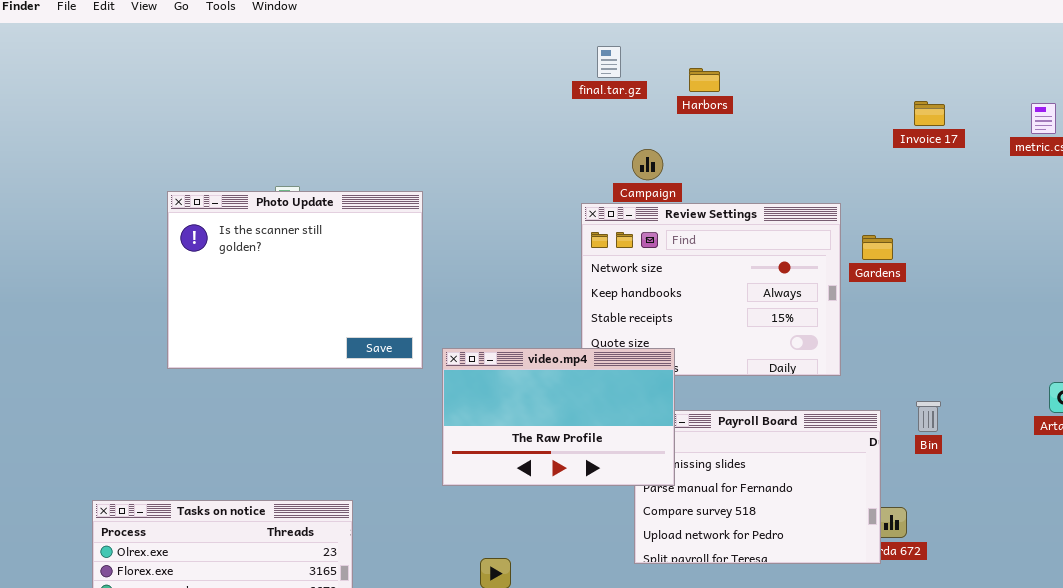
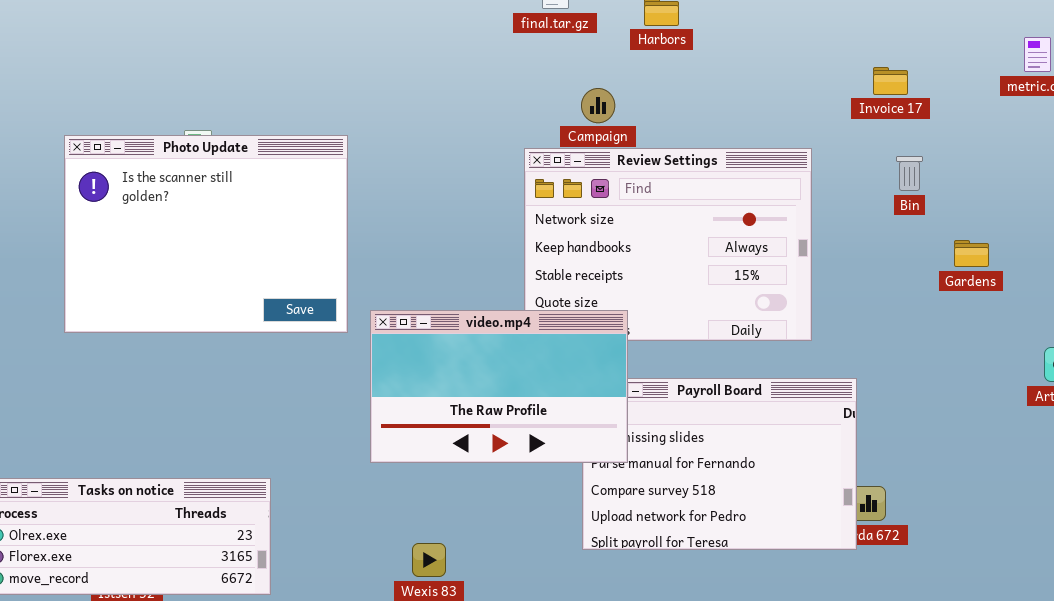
Invoice 17: [914,101,945,126] -> [873,67,908,95], moved
Gardens: [862,235,893,260] -> [954,240,989,267], moved
Bin: [916,401,941,432] -> [896,156,923,191], moved

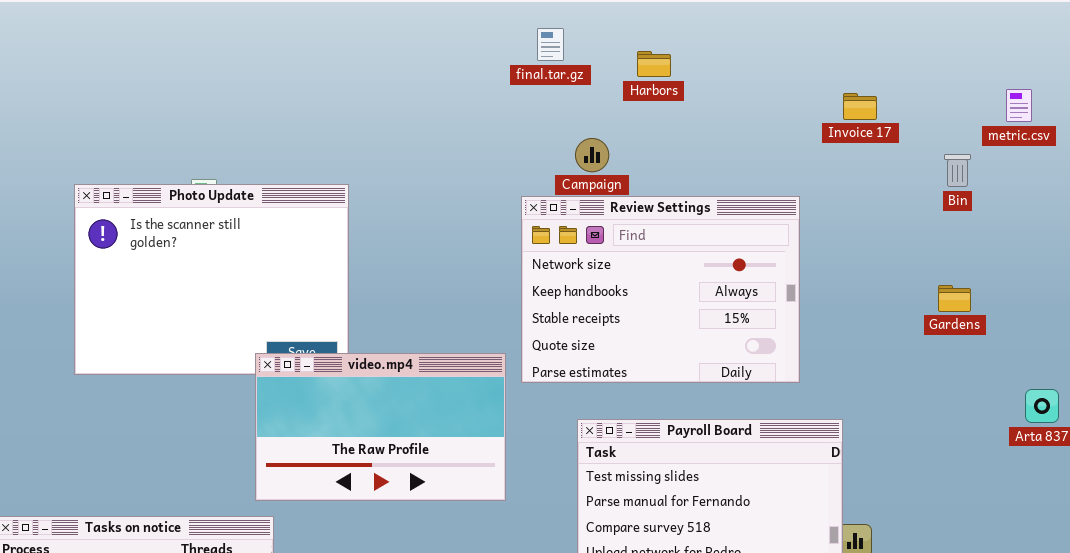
Invoice 17: [873,67,908,95] -> [843,93,877,120], moved
Bin: [896,156,923,191] -> [944,154,971,187], moved
video.mp4: [370,310,628,463] -> [255,353,506,501], moved

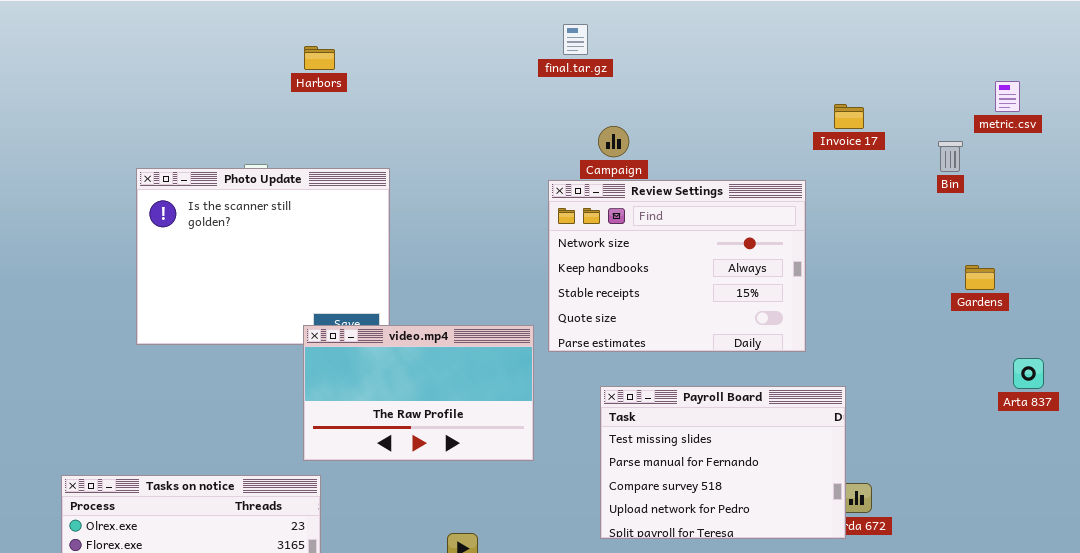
Harbors: [637,51,671,77] -> [304,46,335,70], moved
Invoice 17: [843,93,877,120] -> [834,104,864,129], moved
Gardens: [938,285,971,312] -> [965,265,995,290], moved

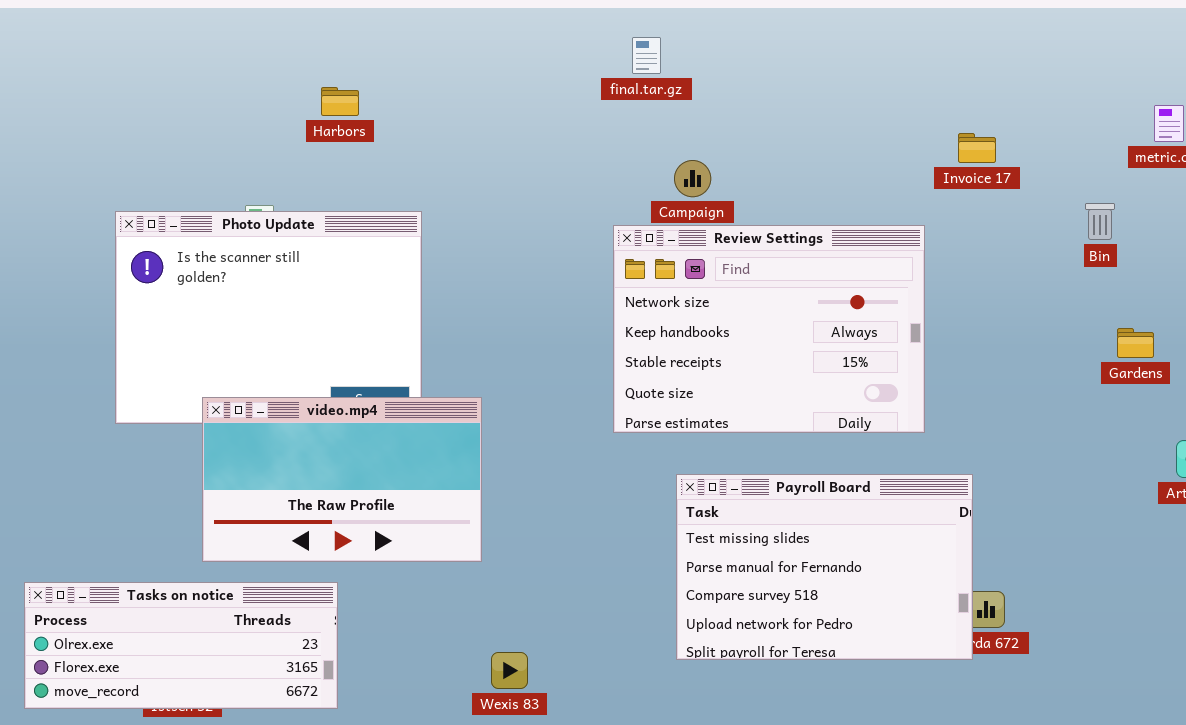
Harbors: [304,46,335,70] -> [321,87,359,116], moved
Bin: [938,141,963,172] -> [1085,203,1115,240], moved
video.mp4: [303,325,534,461] -> [202,397,482,562], moved

